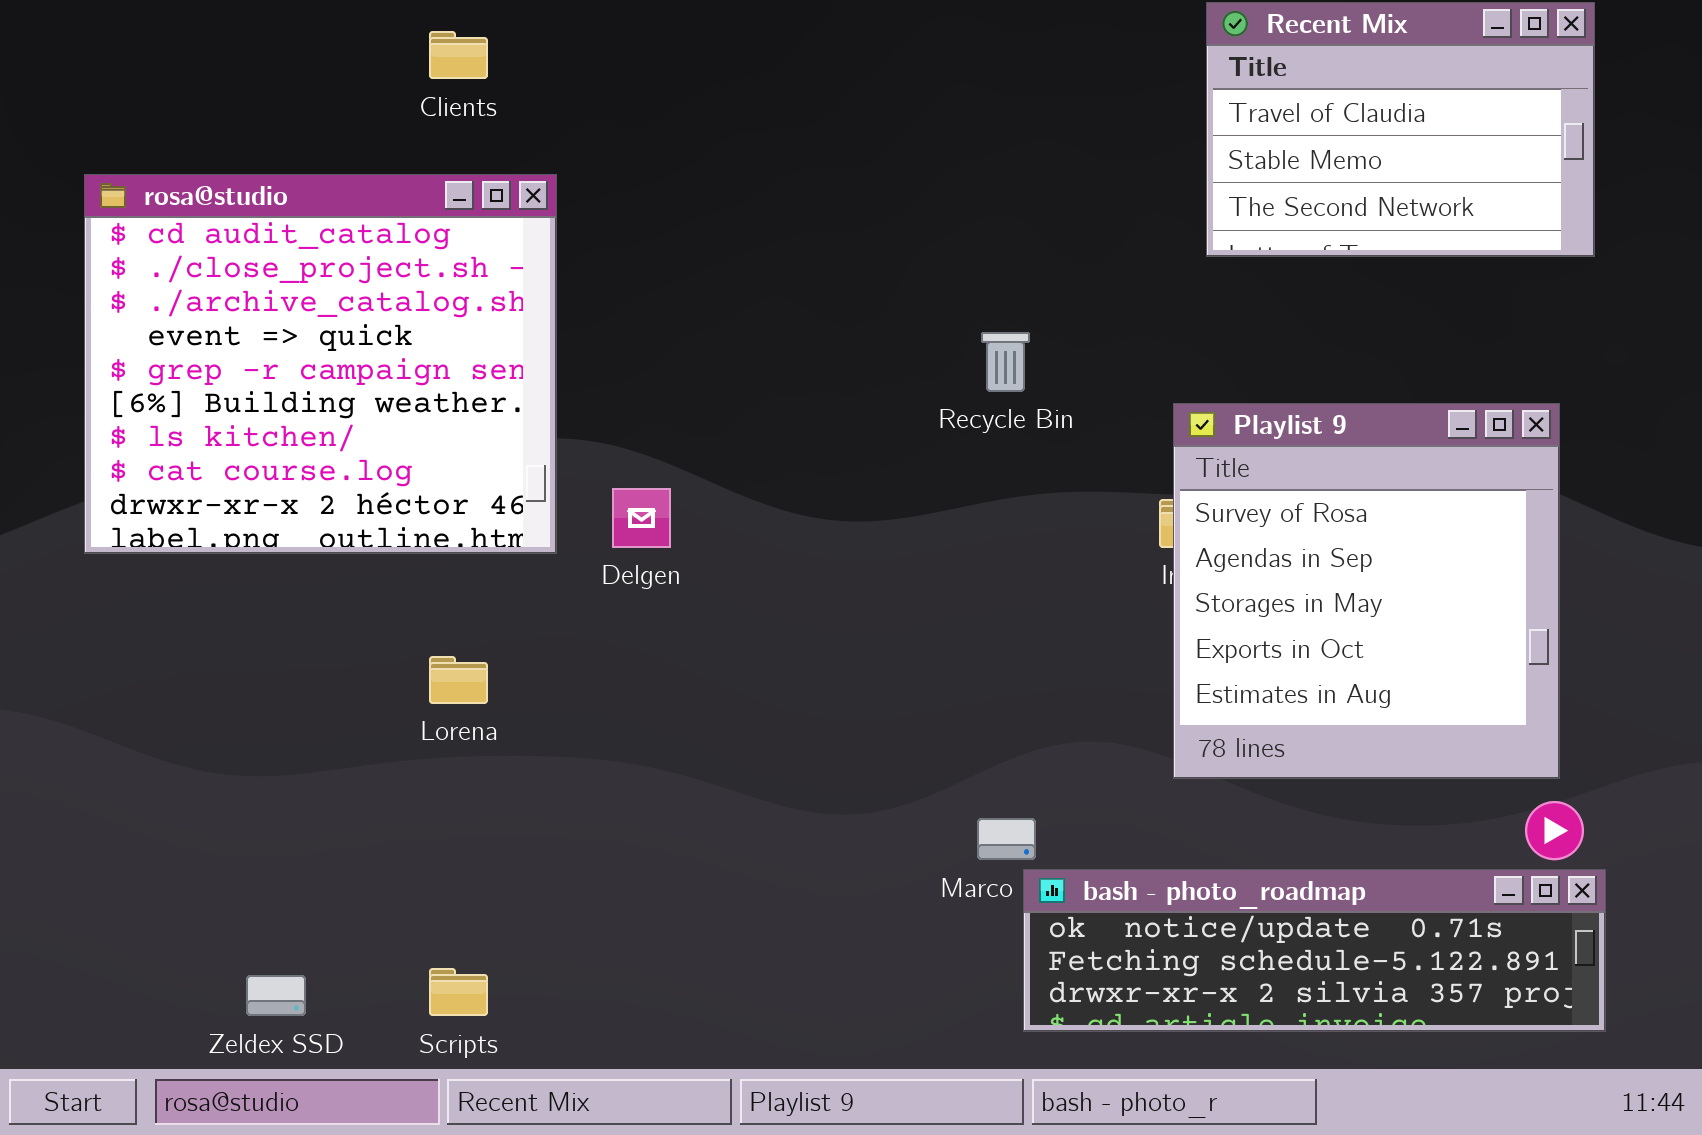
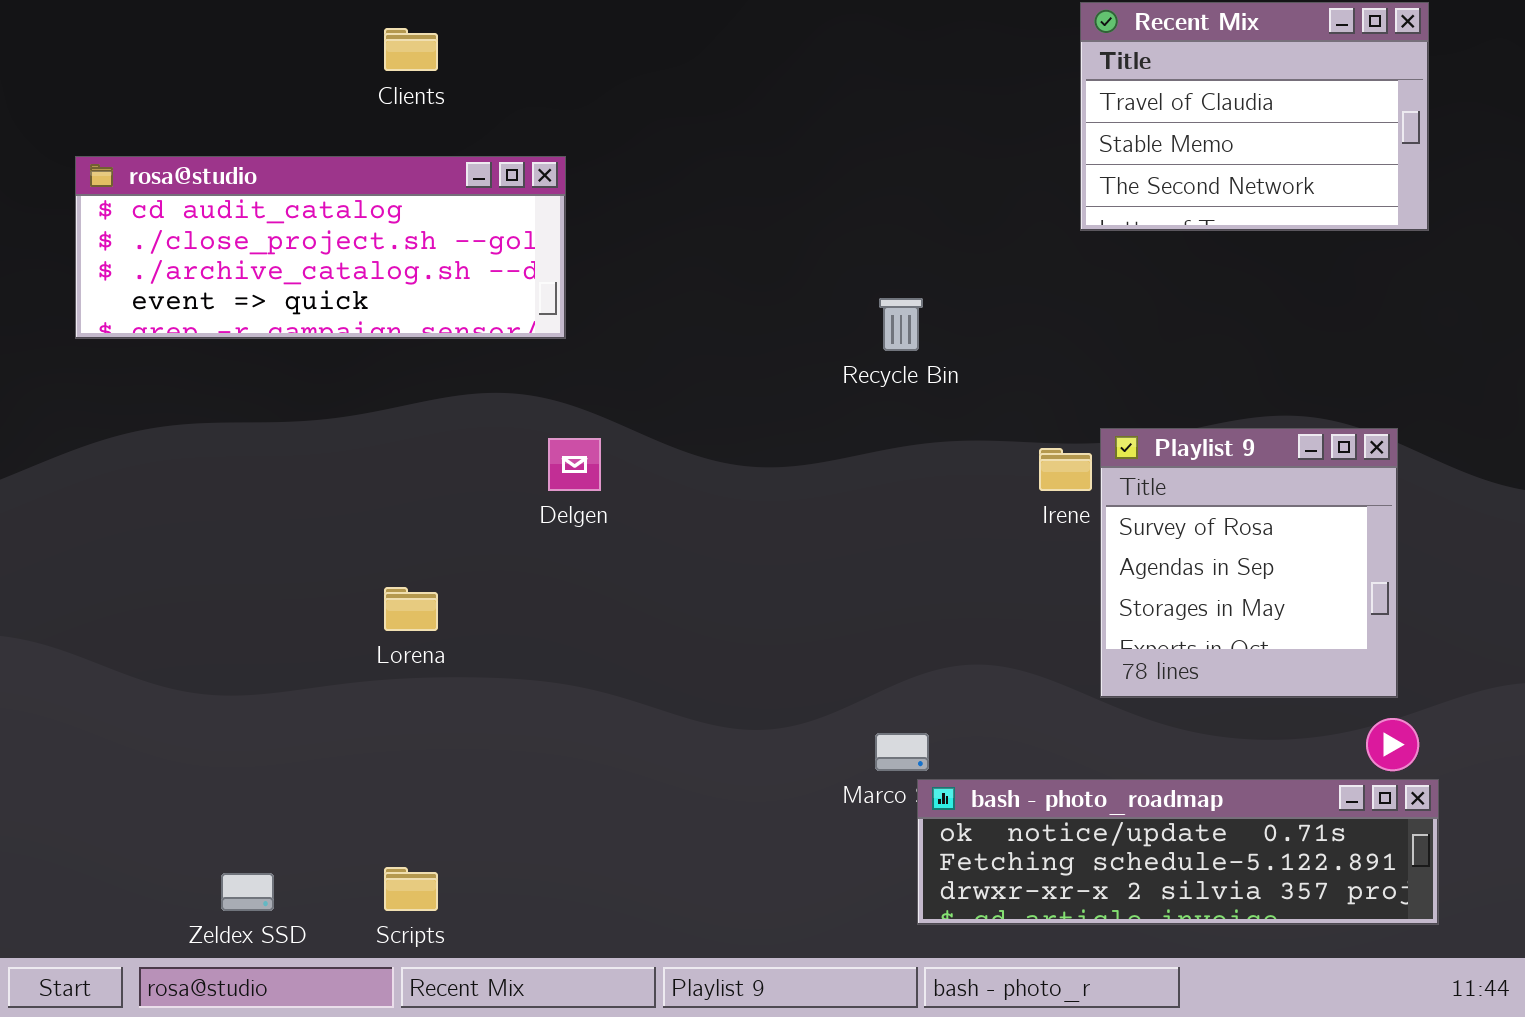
rosa@studio: [84,174,557,554] -> [75,156,566,339], resized
Playlist 9: [1173,403,1560,779] -> [1100,428,1398,698], resized

